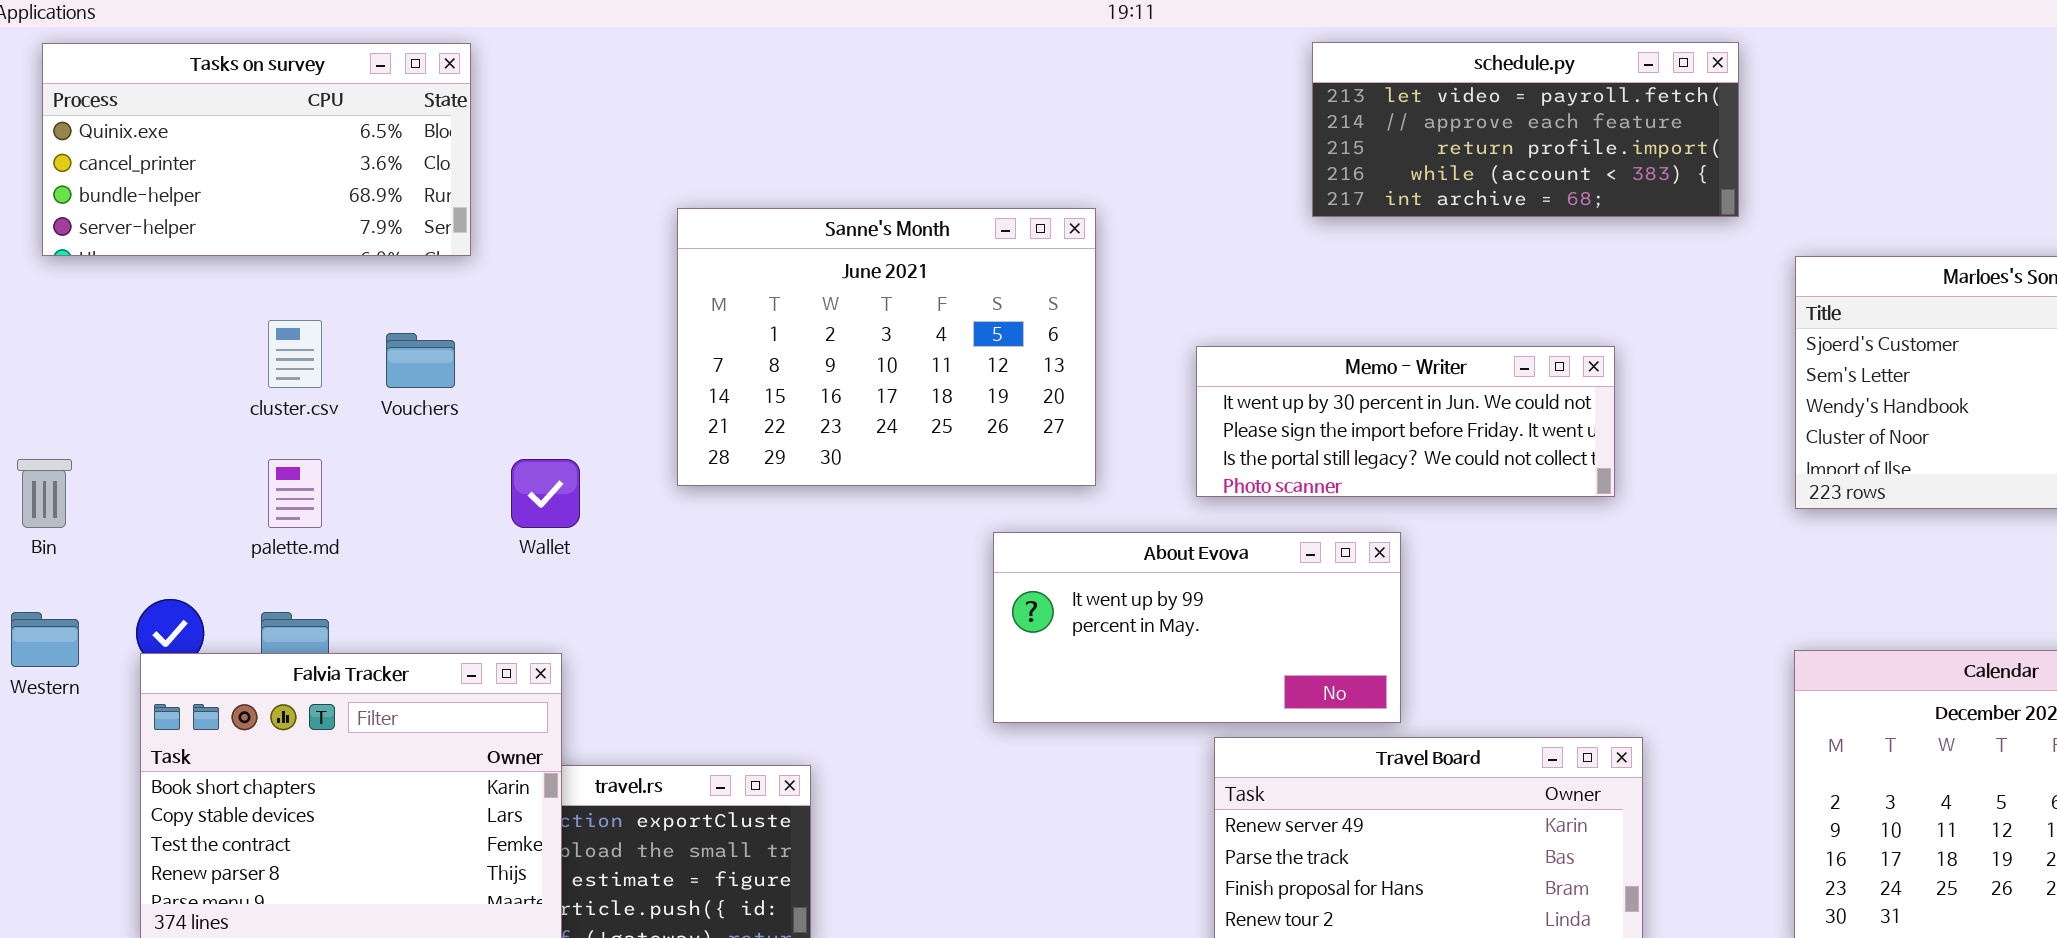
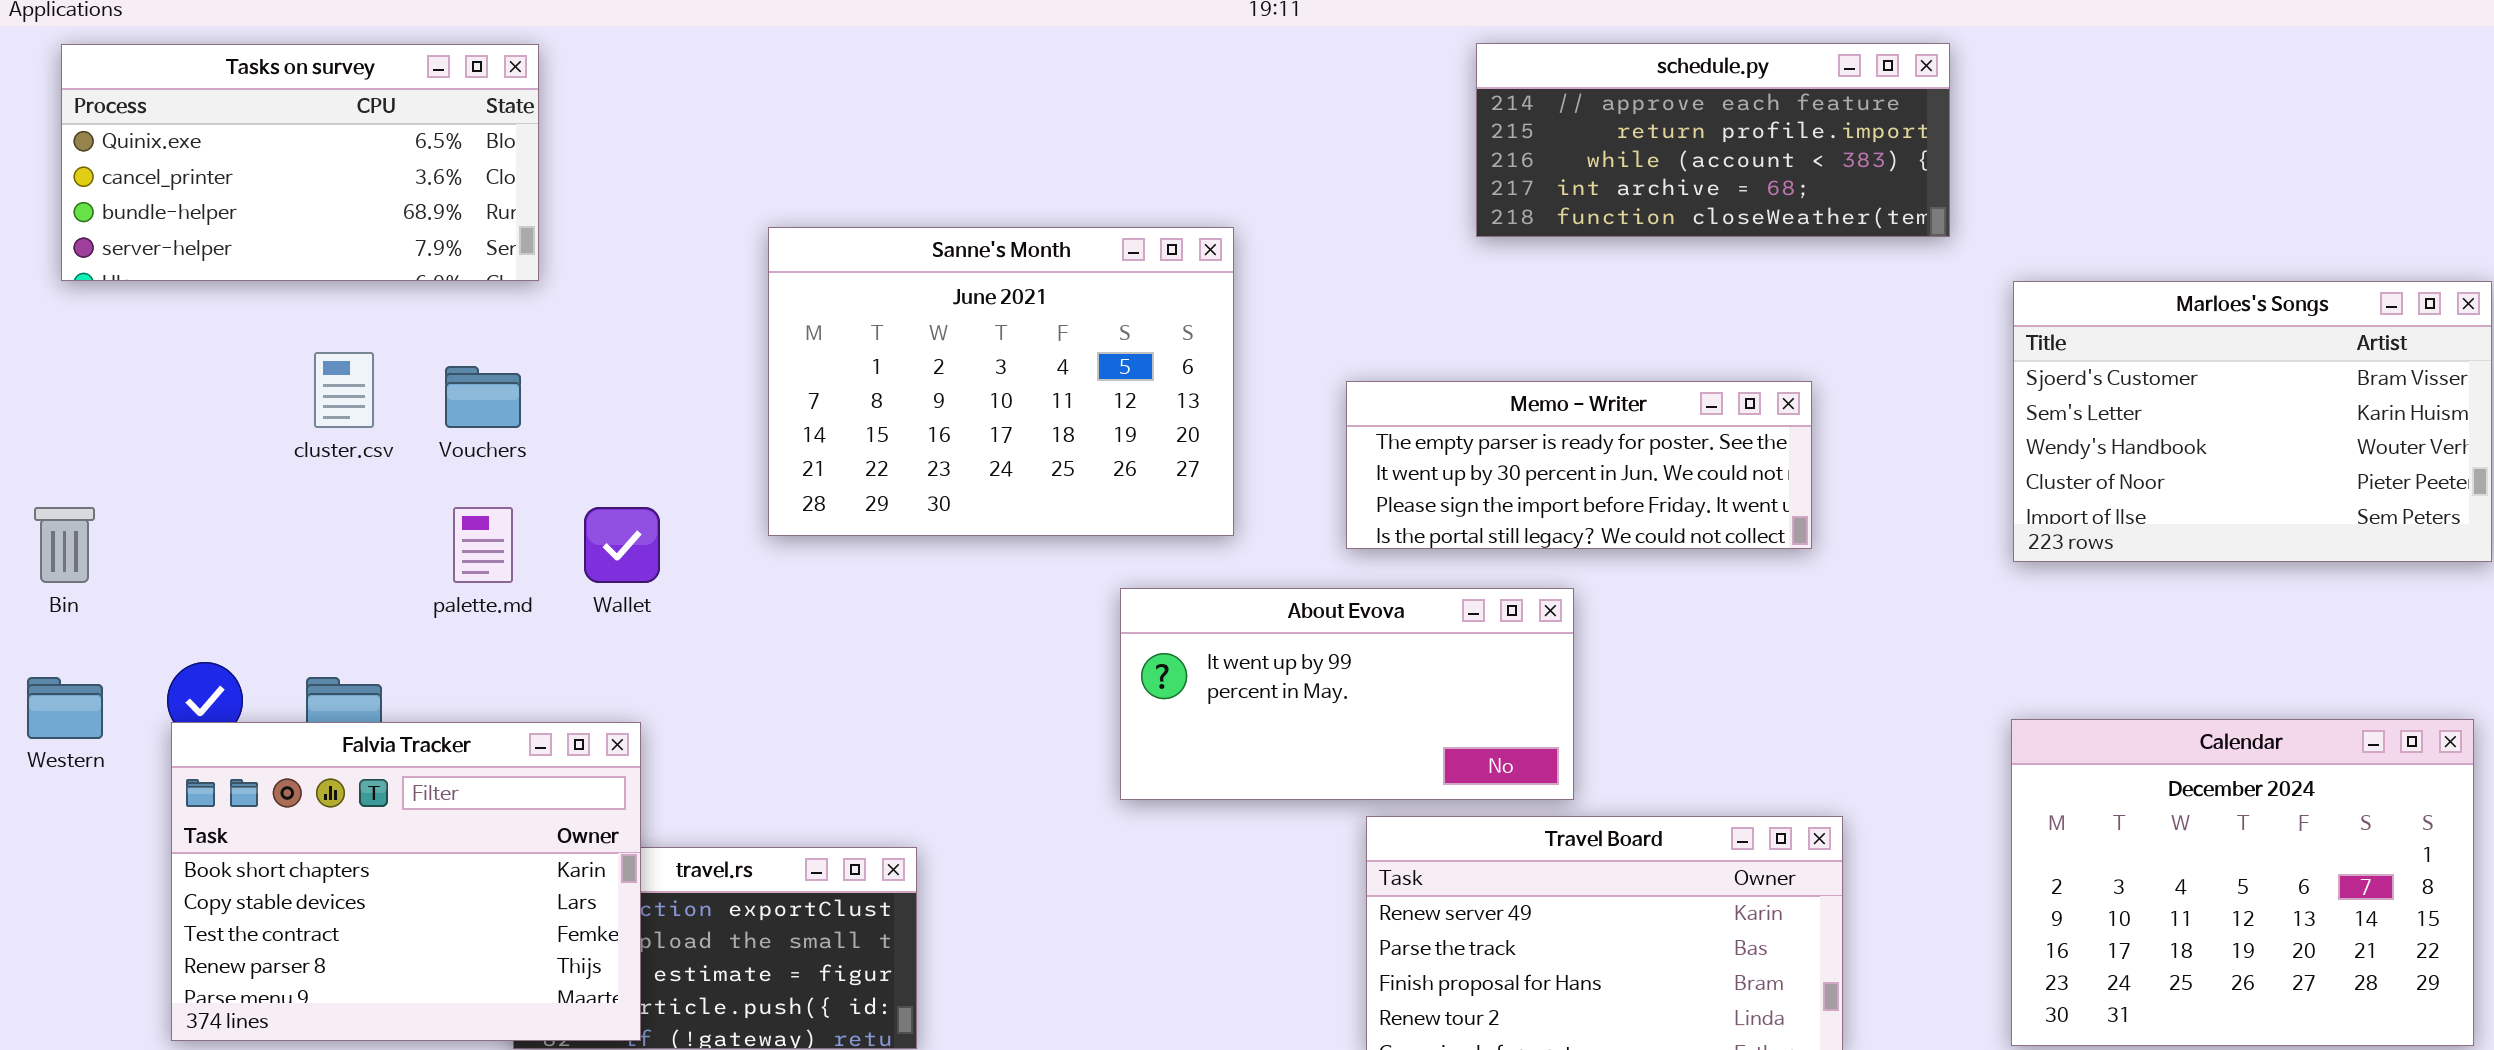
schedule.py: [1312,42,1739,217] -> [1476,43,1950,237], scrolled down 1 row
Memo - Writer: [1196,346,1615,497] -> [1346,381,1812,549], scrolled up 1 row
palette.md: [268,459,322,528] -> [453,507,513,583], moved

